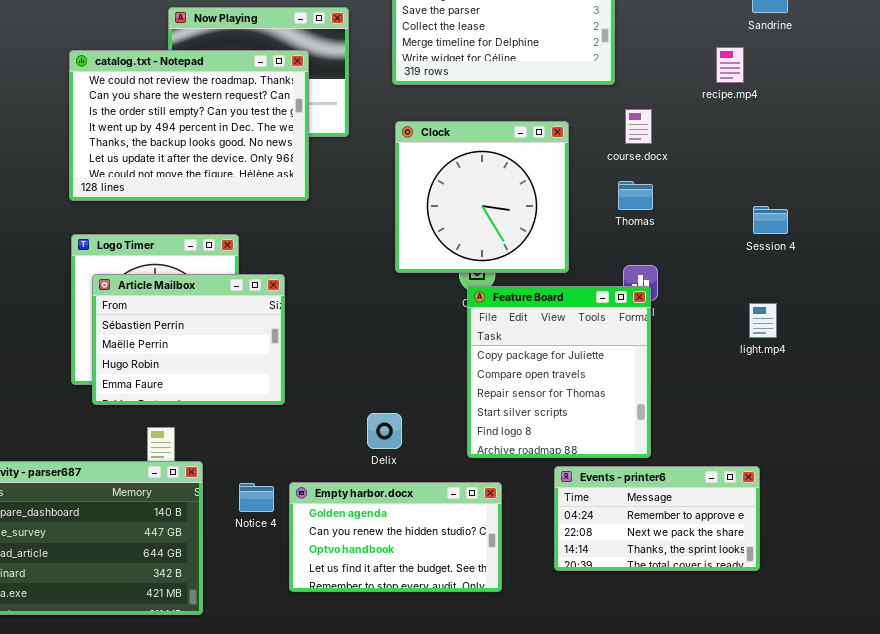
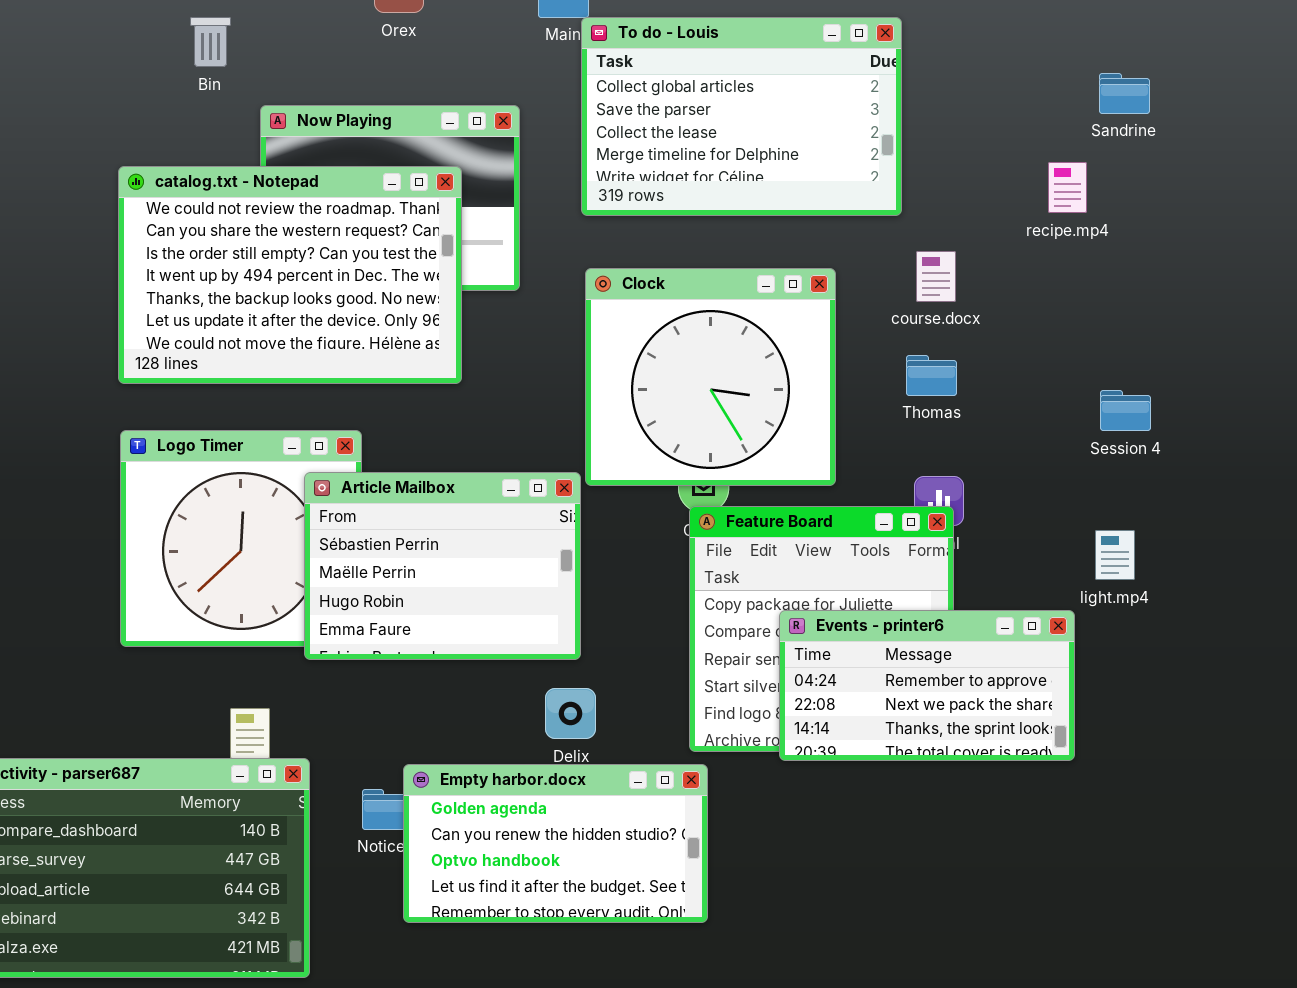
Article Mailbox: [92,274,285,405] -> [304,472,581,660], moved
Events - printer6: [554,466,760,571] -> [779,610,1075,761], moved
Empty harbor.docx: [289,482,502,592] -> [403,764,708,923], moved

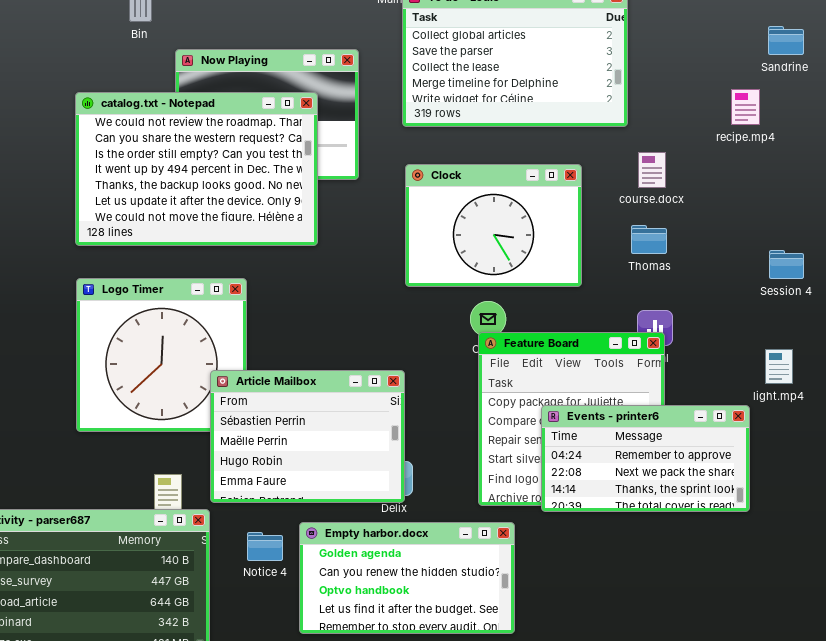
Clock: [585,268,836,486] -> [405,164,582,287], resized
Article Mailbox: [304,472,581,660] -> [210,370,405,503], moved
Empty harbor.docx: [403,764,708,923] -> [299,522,515,634], moved

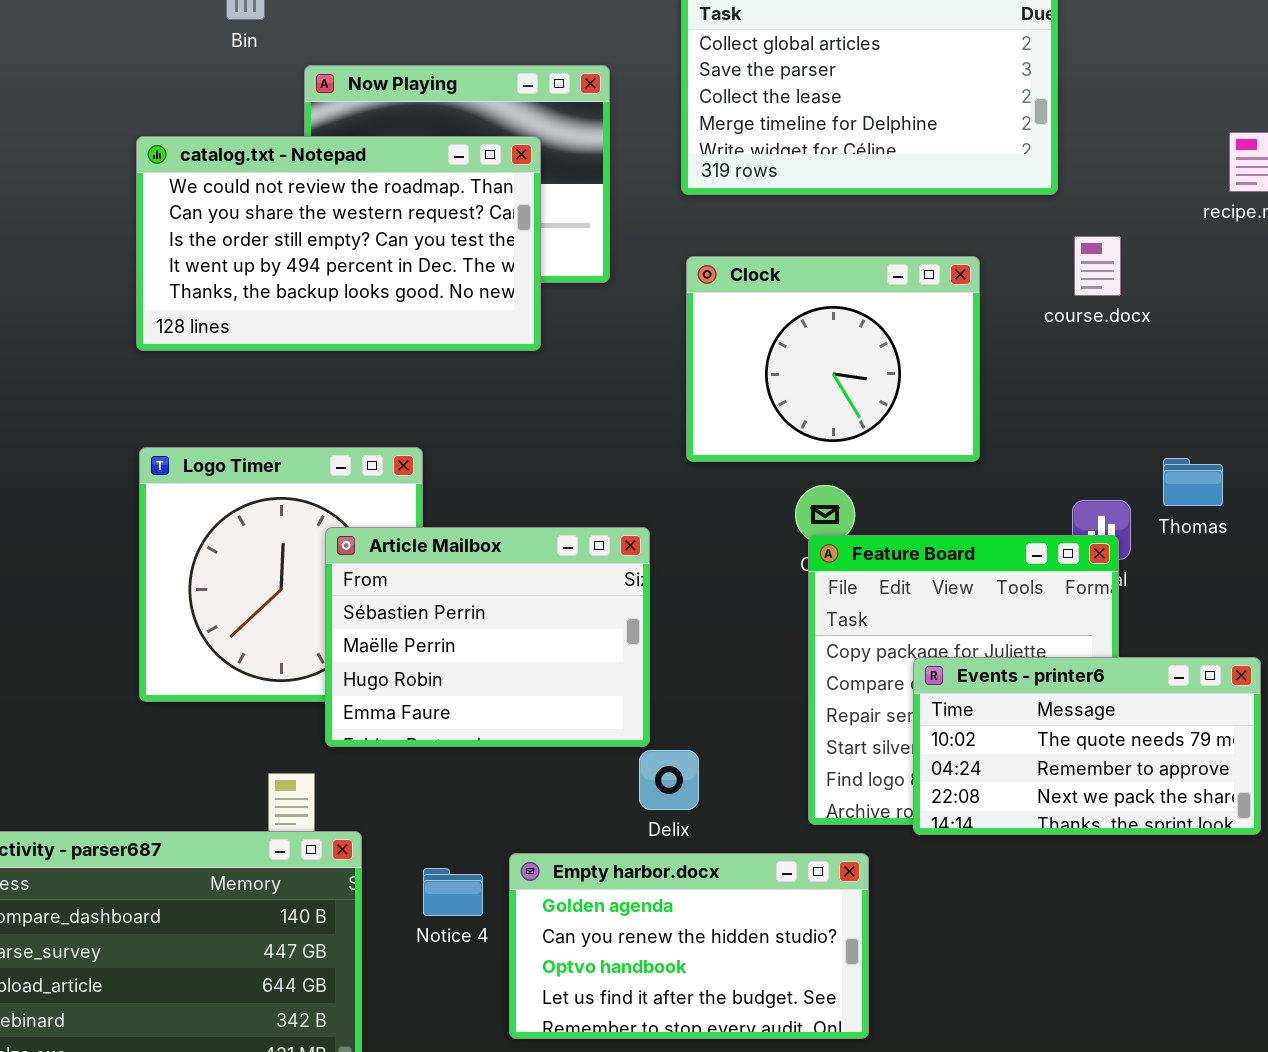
catalog.txt - Notepad: [75,92,318,246] -> [136,136,541,351], resized
Thomas: [631,225,667,254] -> [1163,458,1223,506], moved
Article Mailbox: [210,370,405,503] -> [325,527,650,747], moved
Events - printer6: [541,405,750,512] -> [913,657,1261,835], scrolled up 1 row

